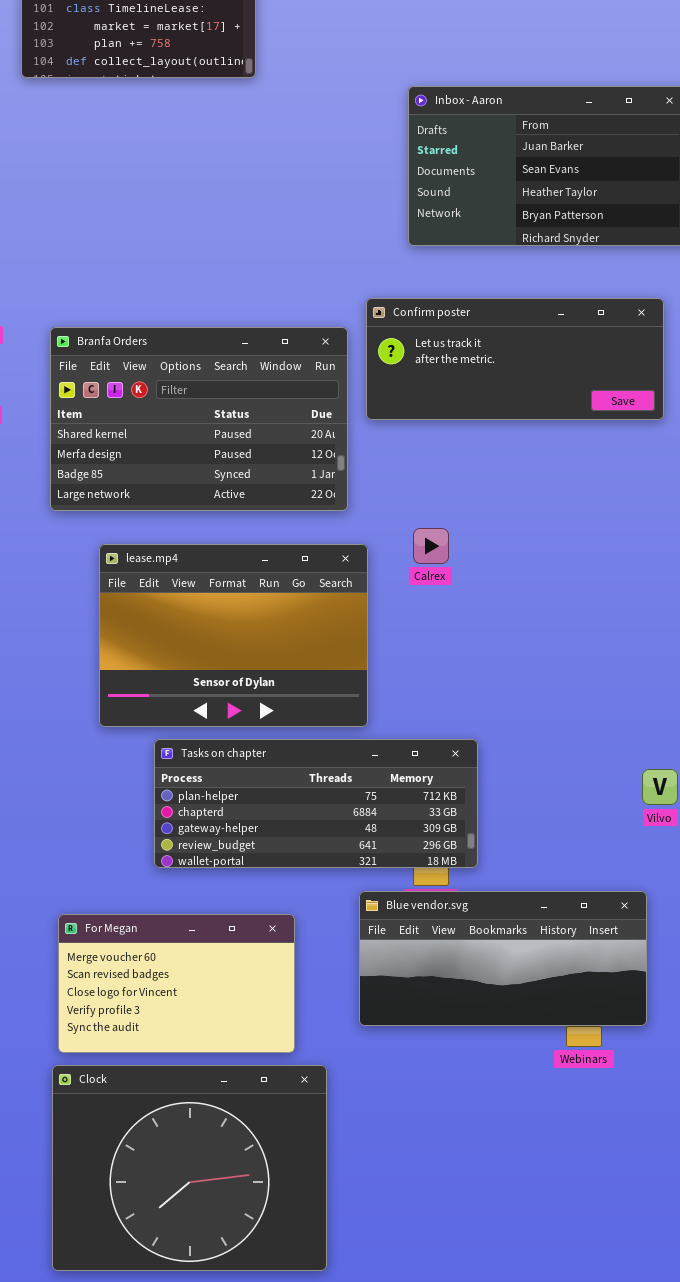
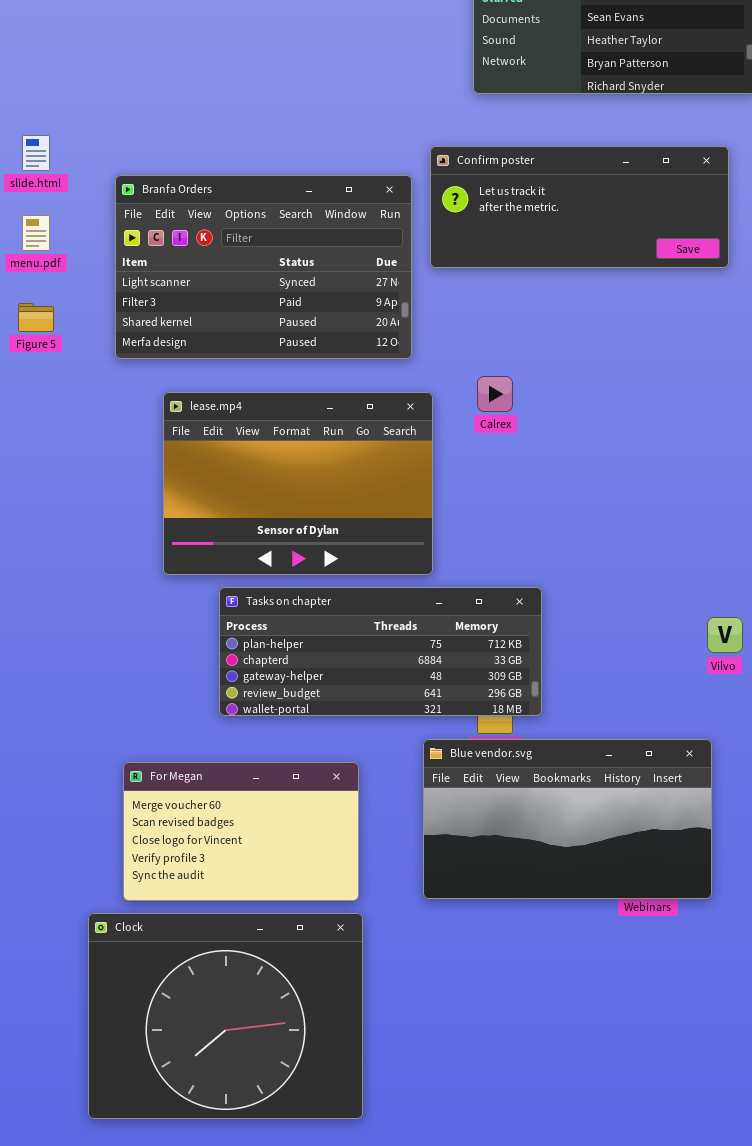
Branfa Orders: [50,327,348,511] -> [115,175,412,359], scrolled up 2 rows
Blue vendor.svg: [359,891,647,1026] -> [423,739,712,899], resized
Clock: [52,1065,327,1271] -> [88,913,363,1119], moved

